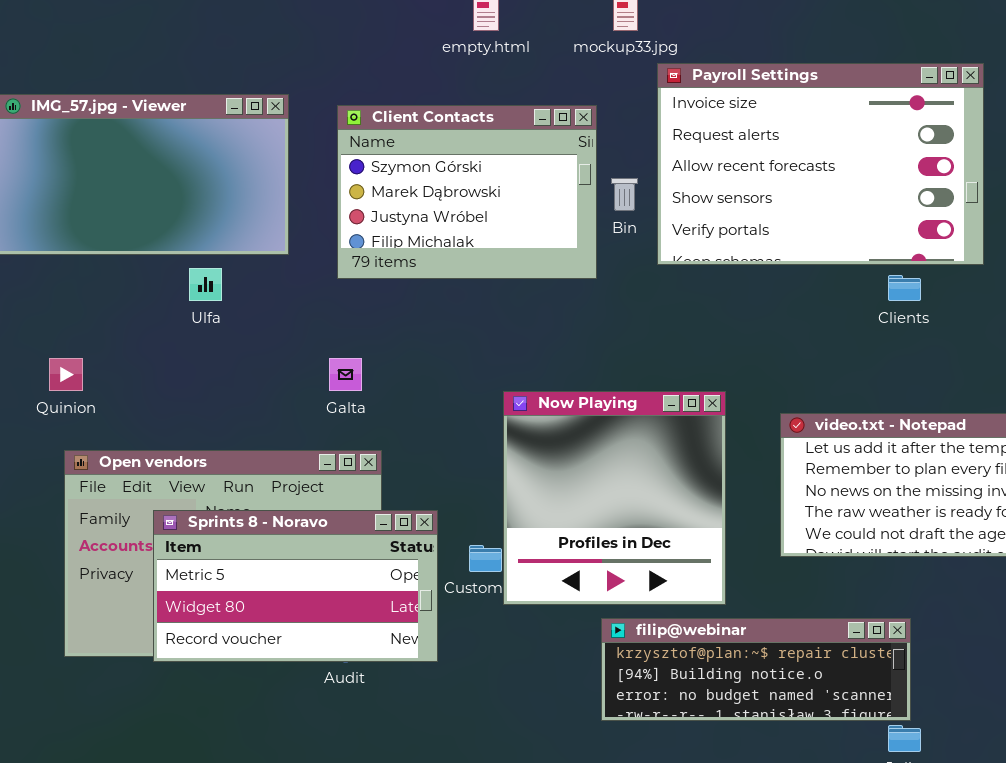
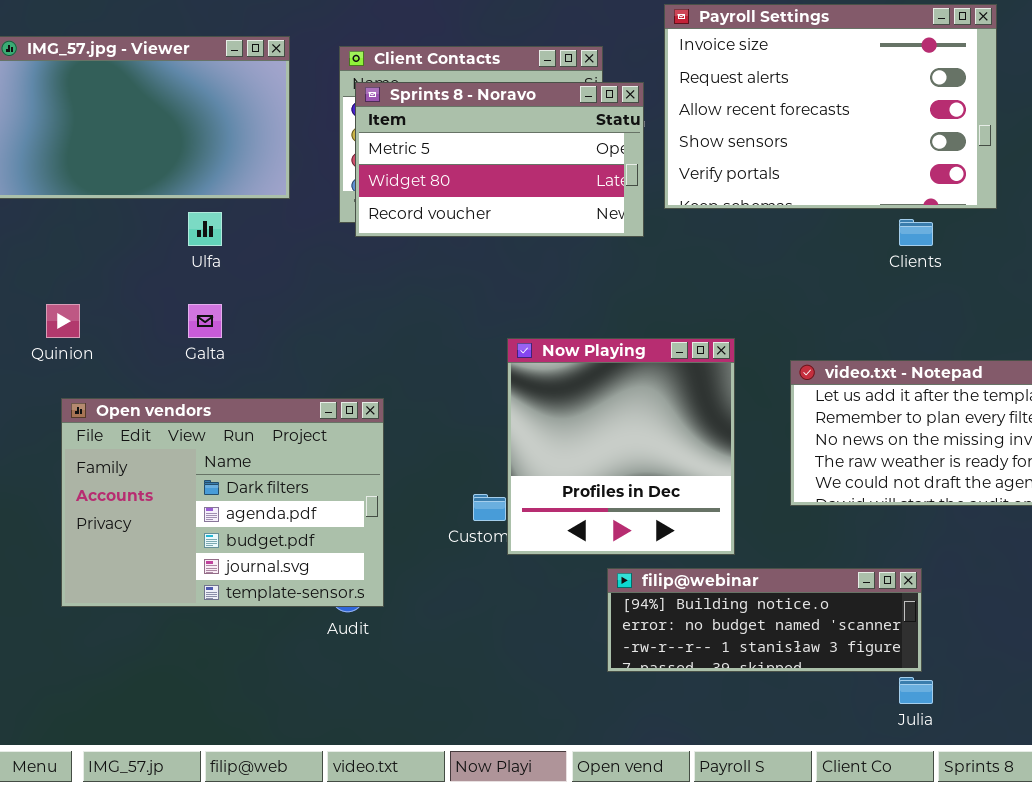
Galta: [329,358,362,391] -> [188,304,222,338], moved
Sprints 8 - Noravo: [153,510,438,662] -> [355,82,644,237], moved
filip@webinar: [601,618,911,721] -> [607,568,922,672], scrolled down 1 row

